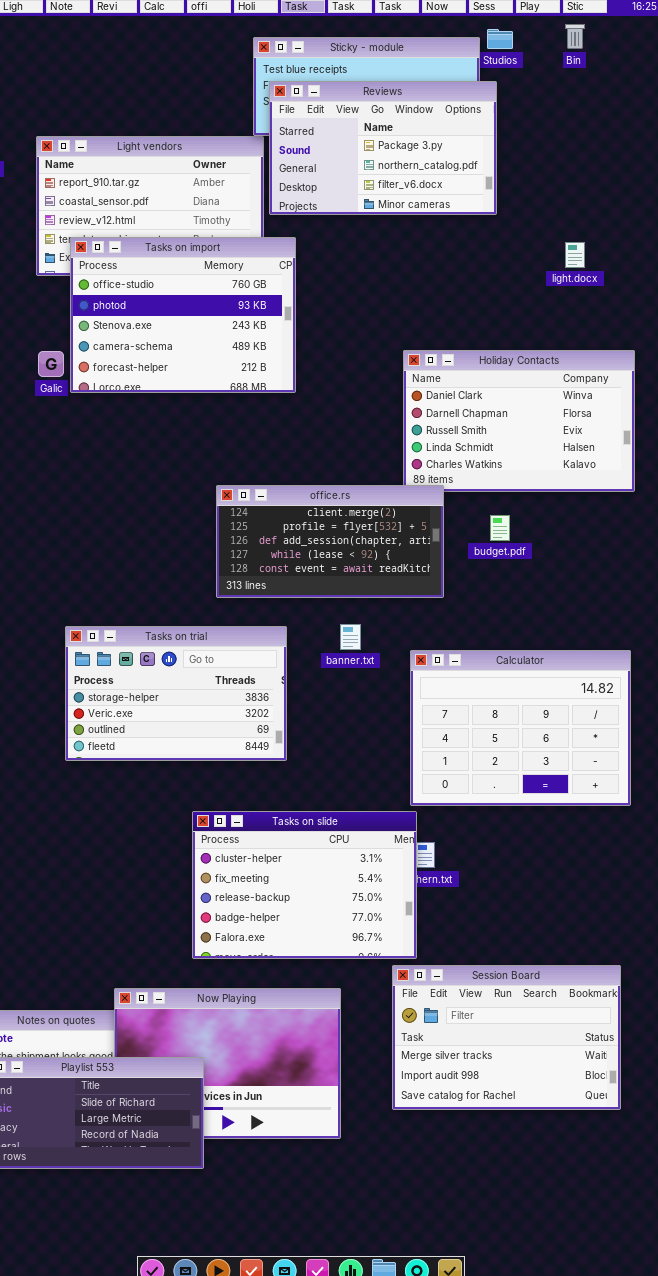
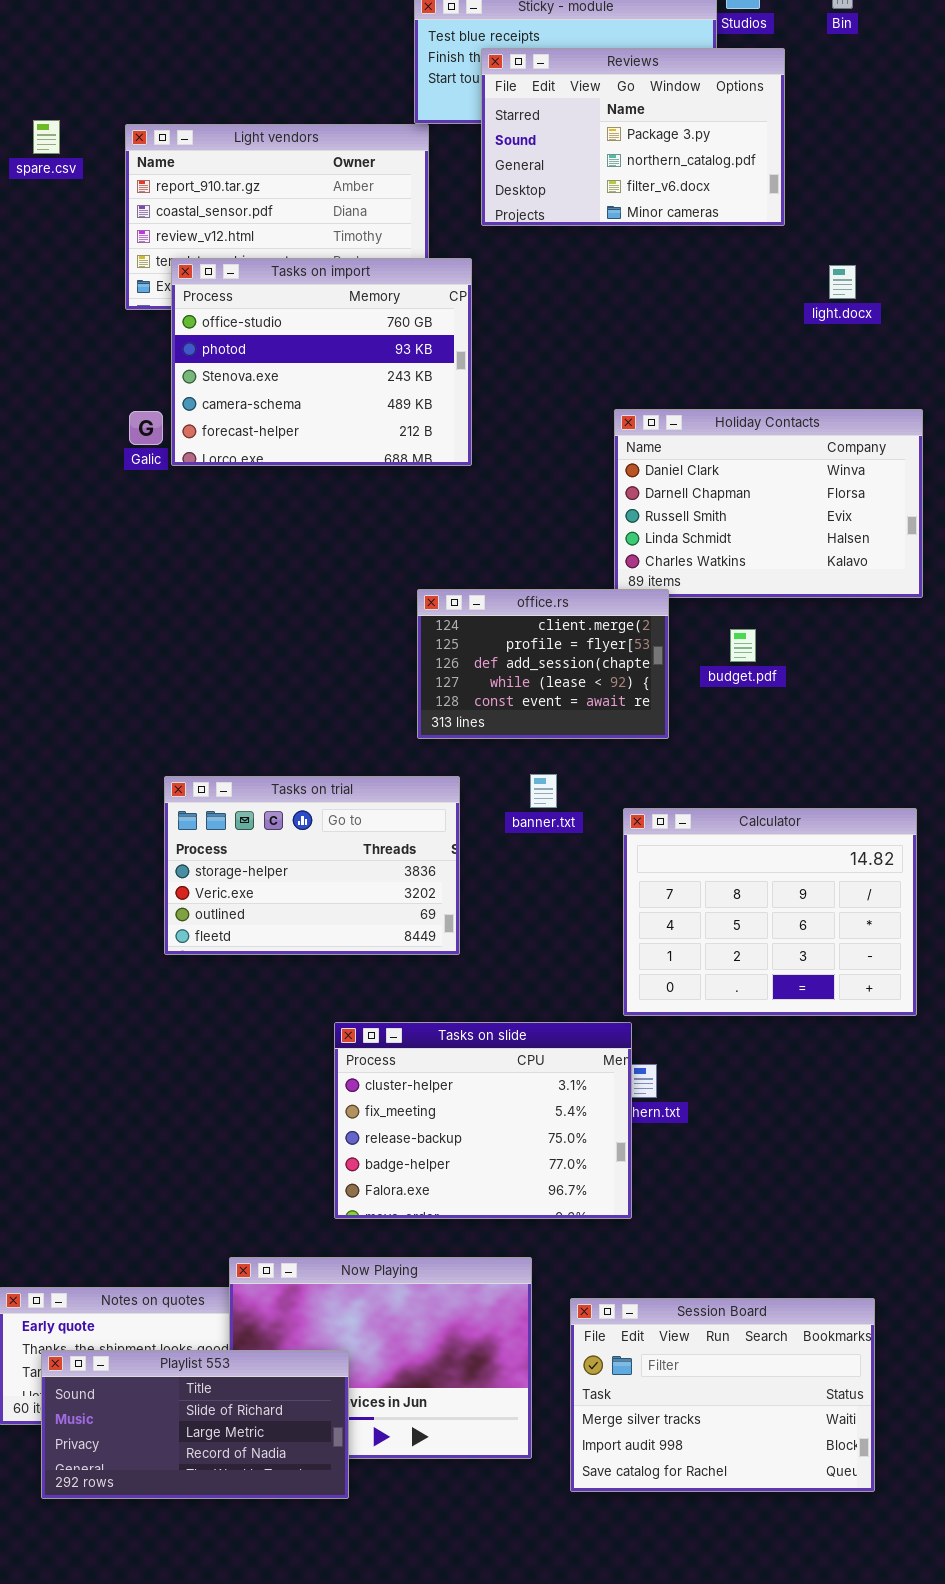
Reviews: [269,81,497,215] -> [481,48,785,226], moved
office.rs: [216,485,444,598] -> [417,589,669,739], resized
Session Board: [392,965,621,1110] -> [570,1298,875,1492], moved

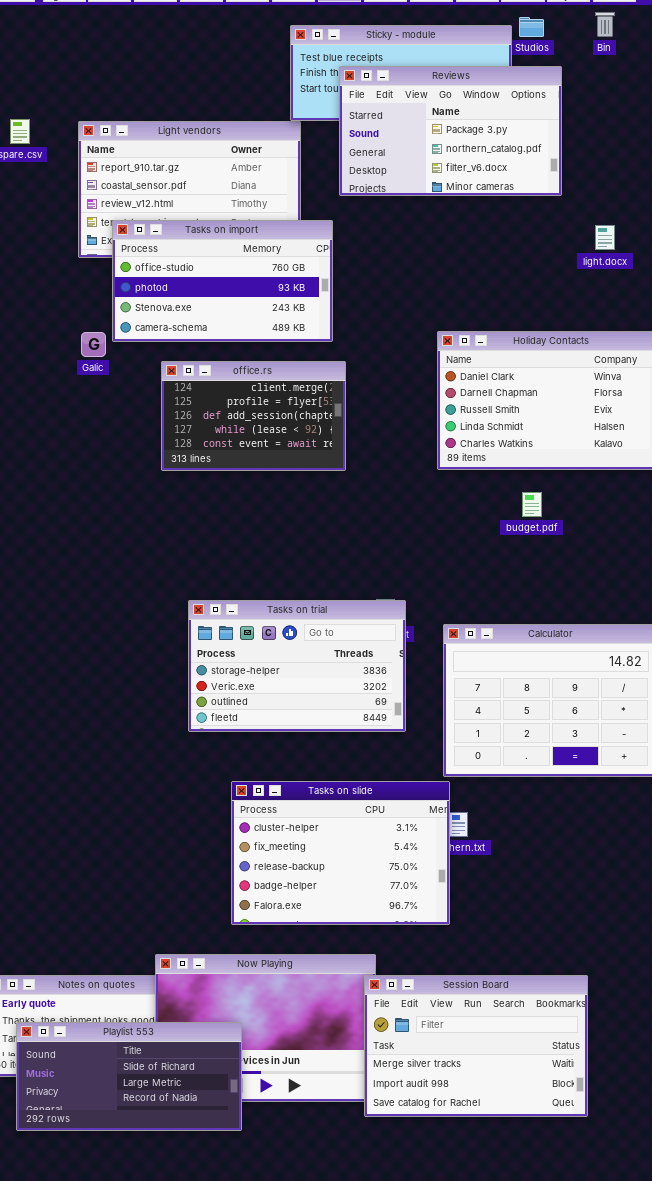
Tasks on import: [171,258,472,466] -> [112,220,333,342], resized
office.rs: [417,589,669,739] -> [161,361,346,471], moved
Tasks on trial: [164,776,460,955] -> [188,600,406,732], moved
Session Board: [570,1298,875,1492] -> [364,975,588,1117], moved

